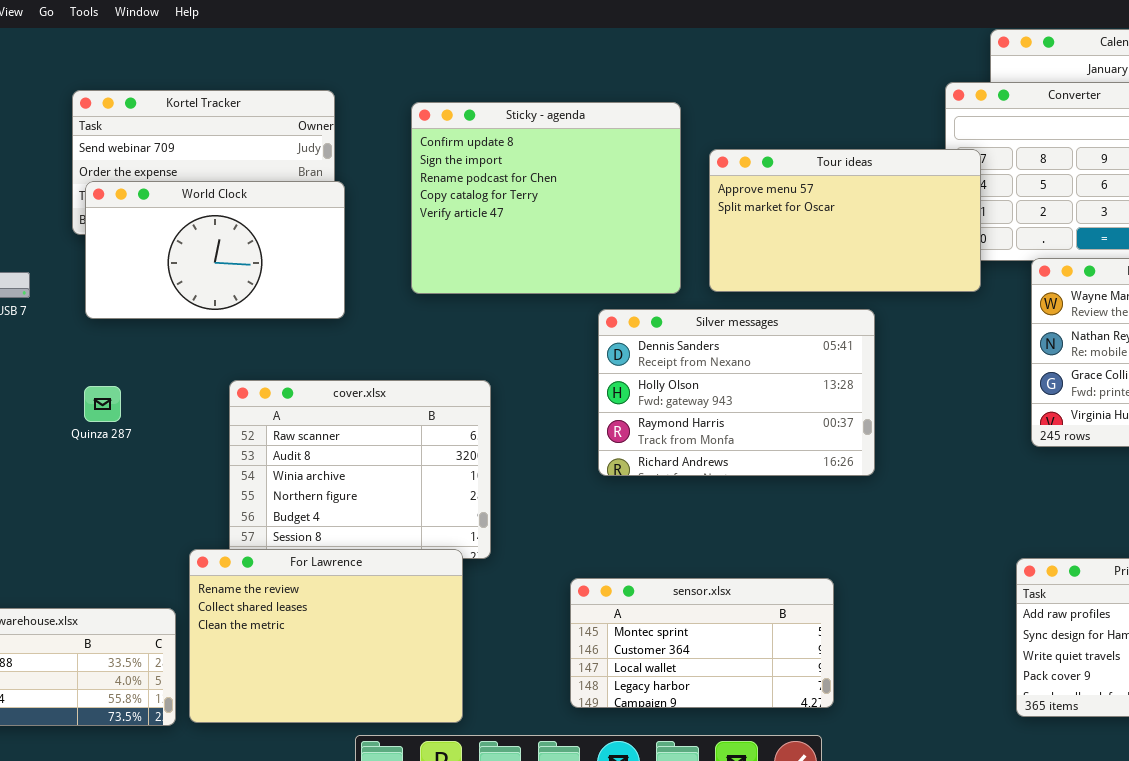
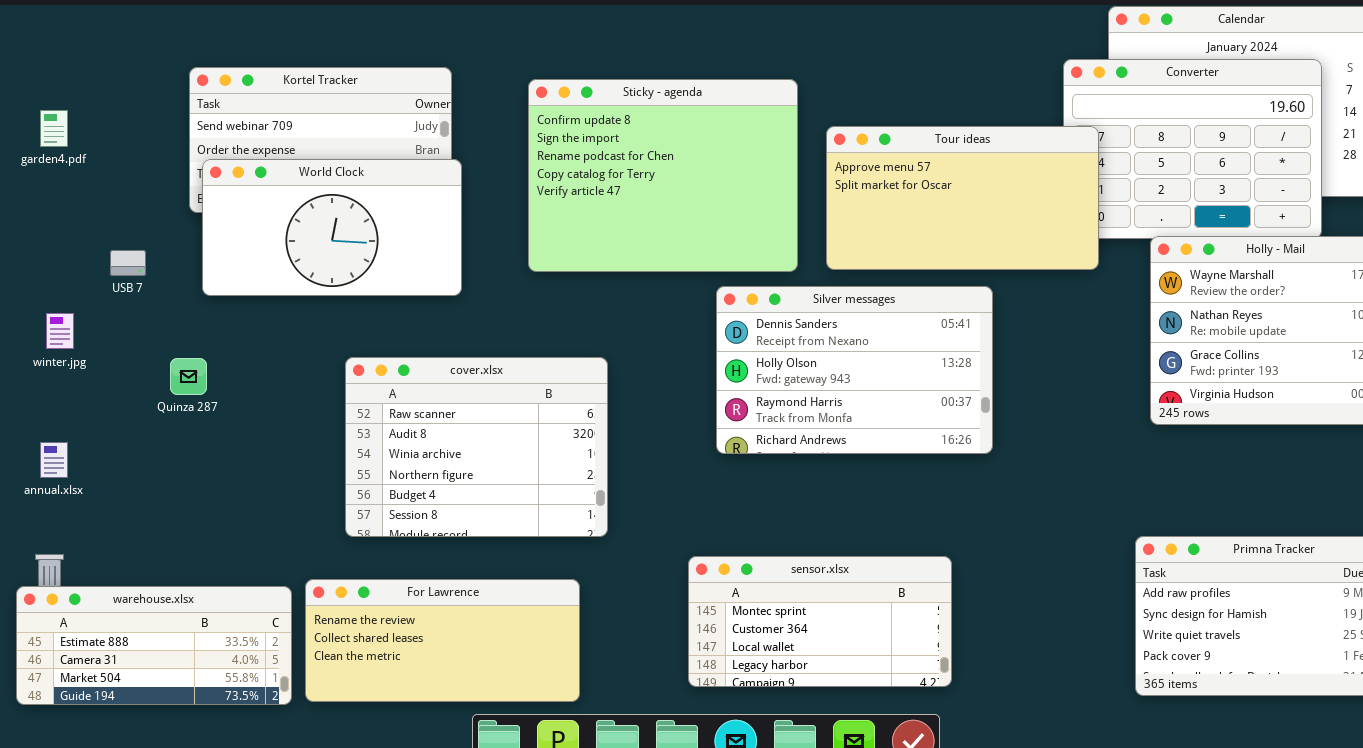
Quinza 287: [84,386,121,422] -> [170,358,207,395], moved
For Lawrence: [189,549,463,723] -> [305,579,580,702], resized

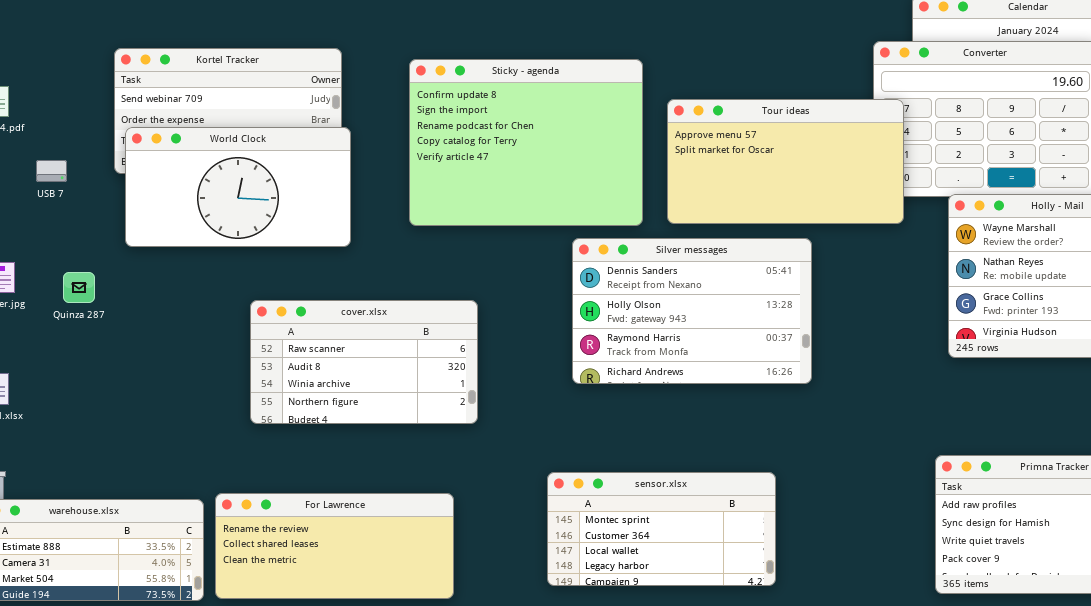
USB 7: [110,250,146,276] -> [36,160,67,182], moved
cover.xlsx: [345,357,608,537] -> [250,300,478,424], resized
Quinza 287: [170,358,207,395] -> [63,272,95,303], moved

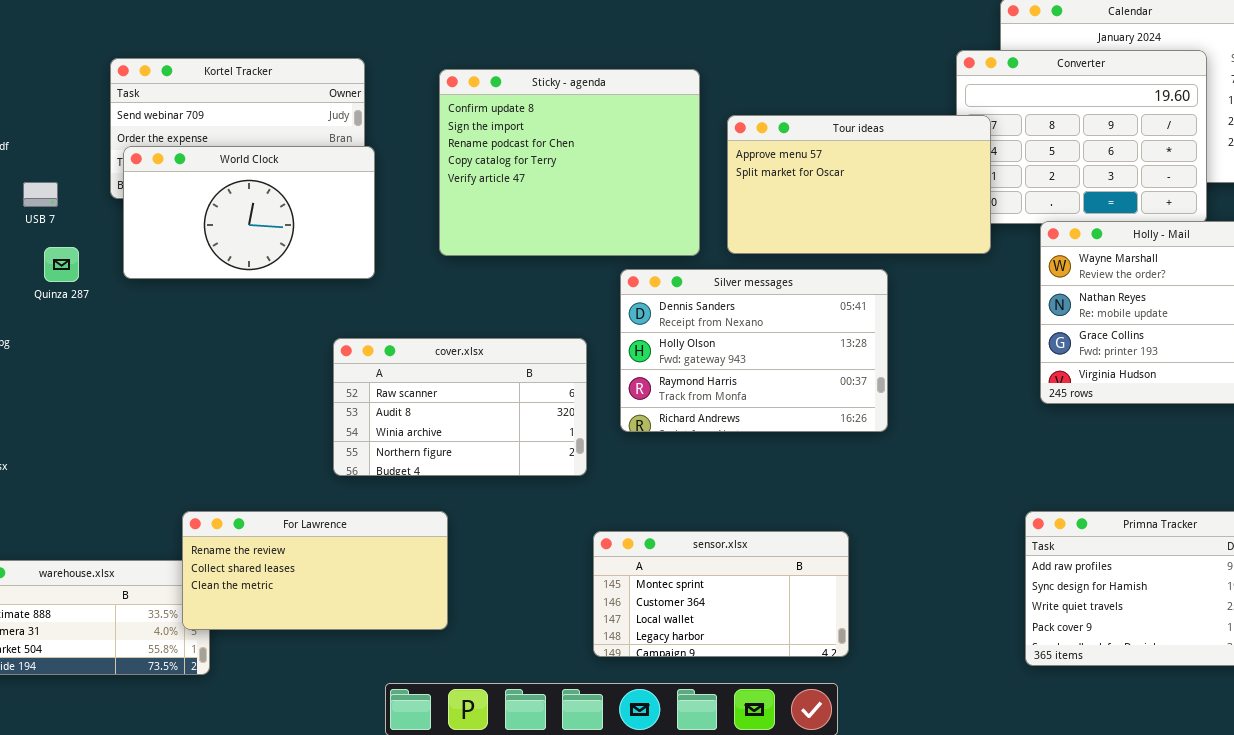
Quinza 287: [63,272,95,303] -> [44,247,79,282], moved
cover.xlsx: [250,300,478,424] -> [333,338,587,476], moved
For Lawrence: [215,493,454,599] -> [182,511,448,630], moved

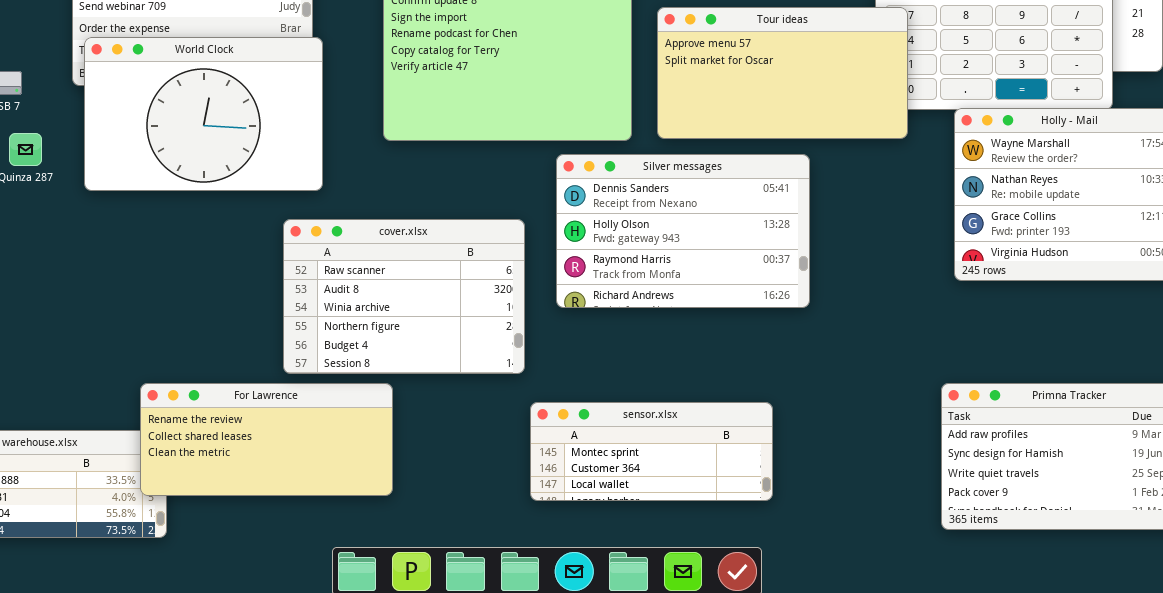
World Clock: [123,146,375,279] -> [84,37,323,191], resized
cover.xlsx: [333,338,587,476] -> [283,219,525,374], resized
sensor.xlsx: [593,531,849,657] -> [530,402,773,501], resized

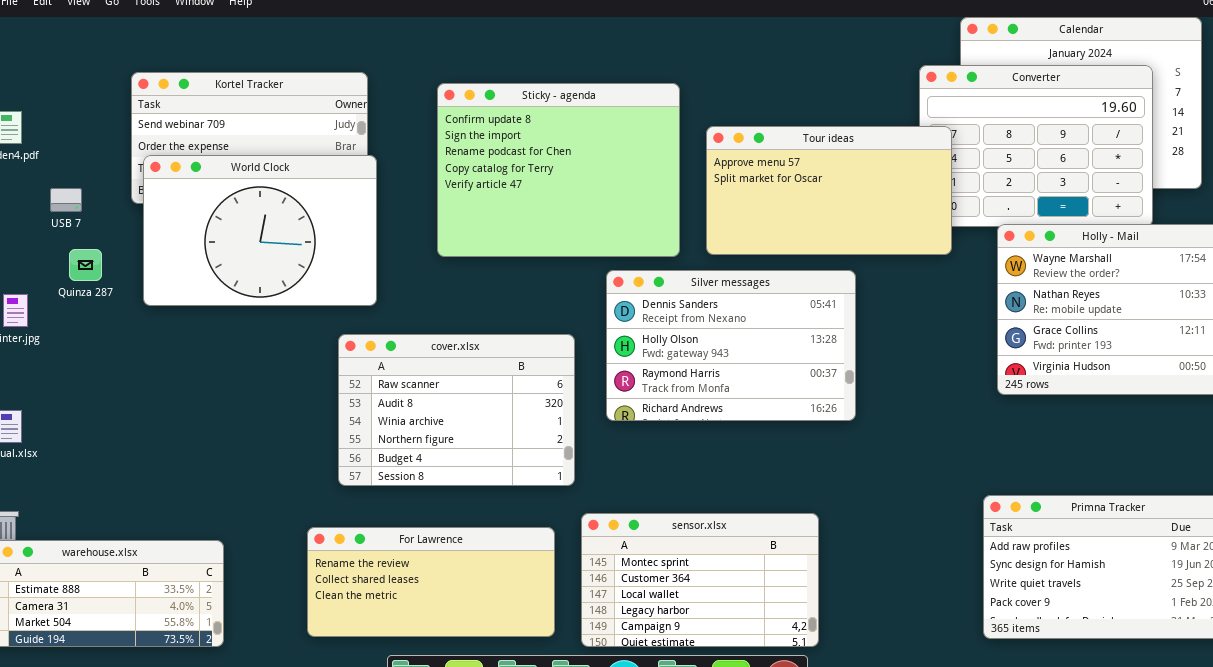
For Lawrence: [140,383,393,496] -> [307,527,555,637], moved
sensor.xlsx: [530,402,773,501] -> [581,513,819,647], resized

